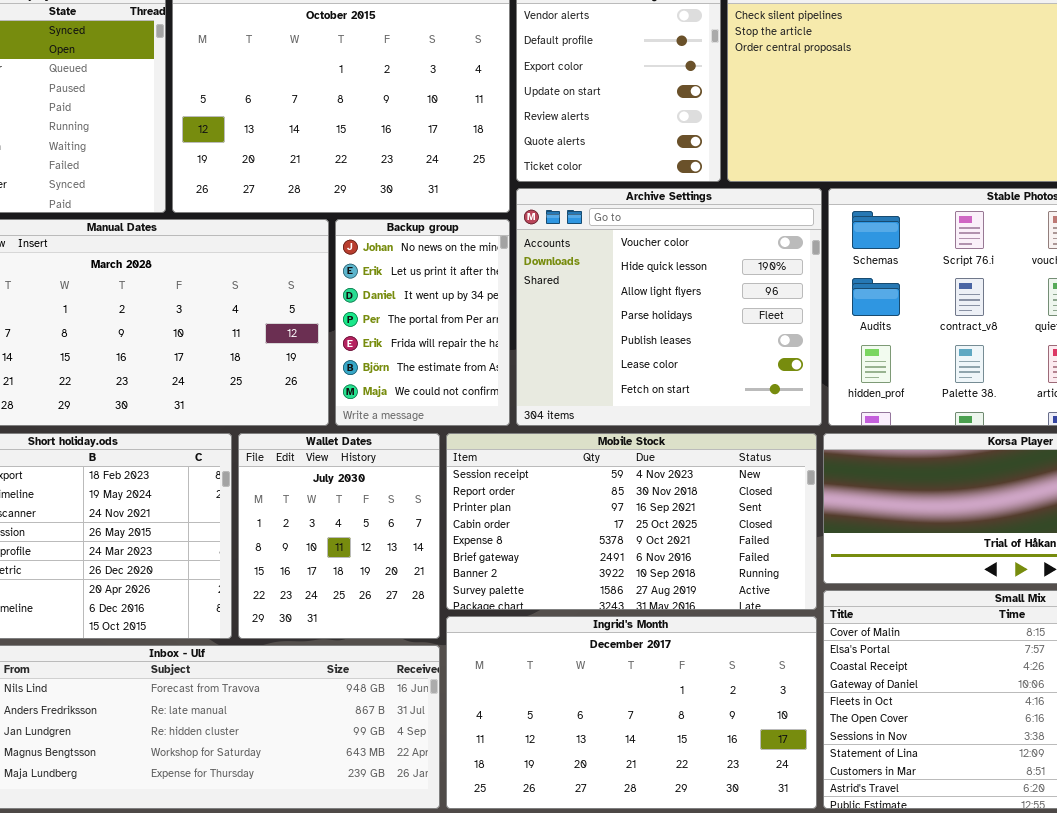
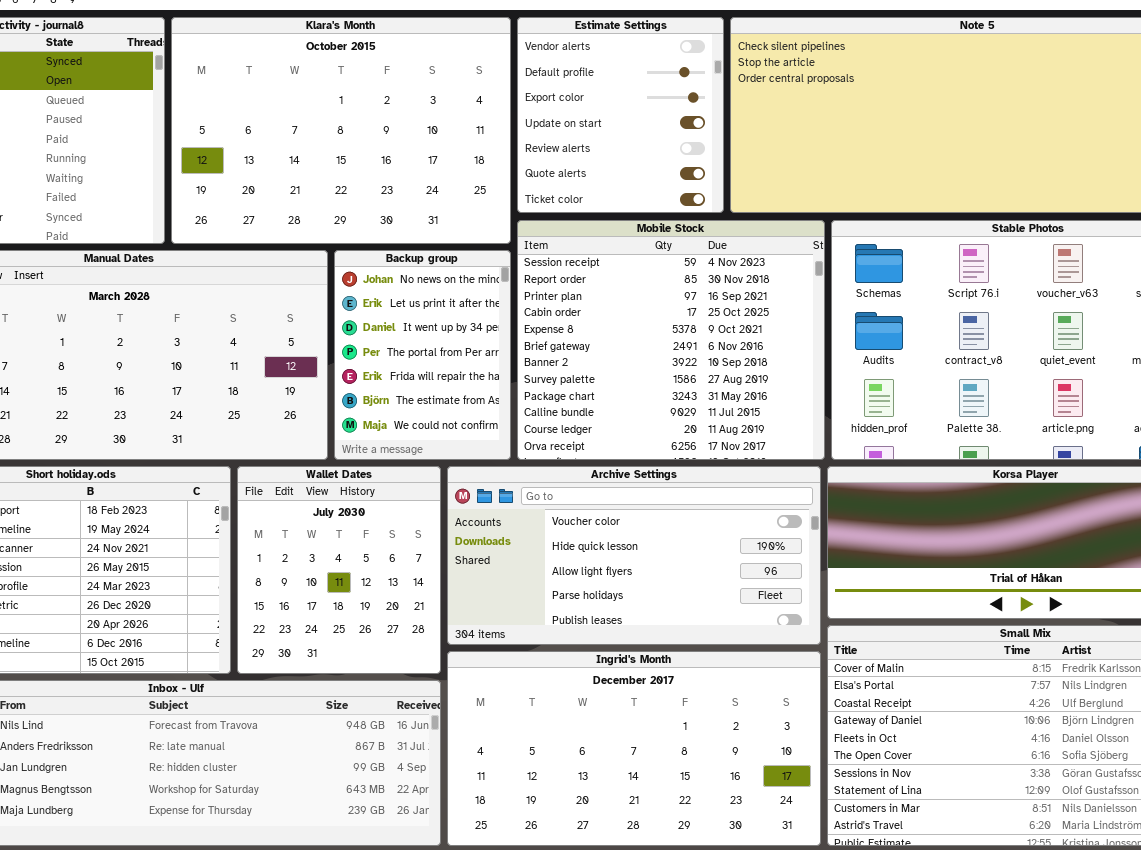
Archive Settings: [516,188,822,426] -> [447,466,821,645], moved, resized
Mobile Stock: [446,433,817,610] -> [517,220,825,460], moved, resized

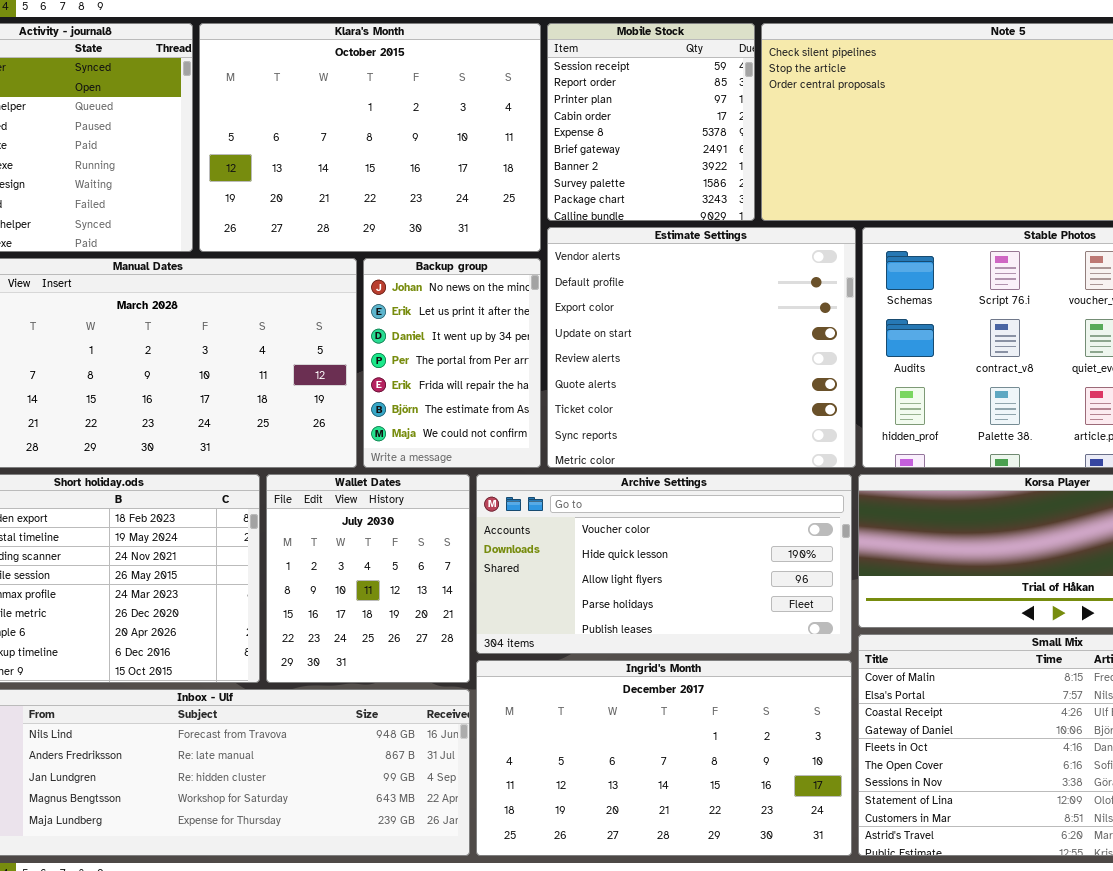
Estimate Settings: [517,17,724,213] -> [547,227,856,468], moved, resized
Mobile Stock: [517,220,825,460] -> [547,23,755,221], moved, resized

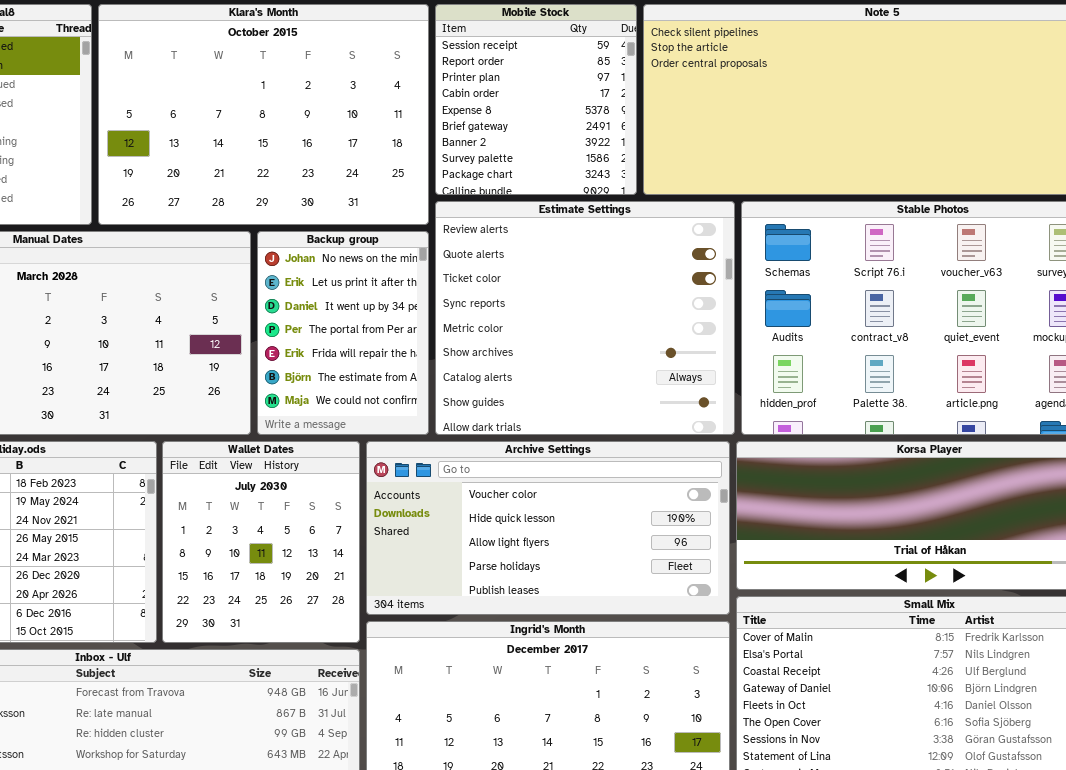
Estimate Settings: [547,227,856,468] -> [435,201,735,435], scrolled down 4 rows

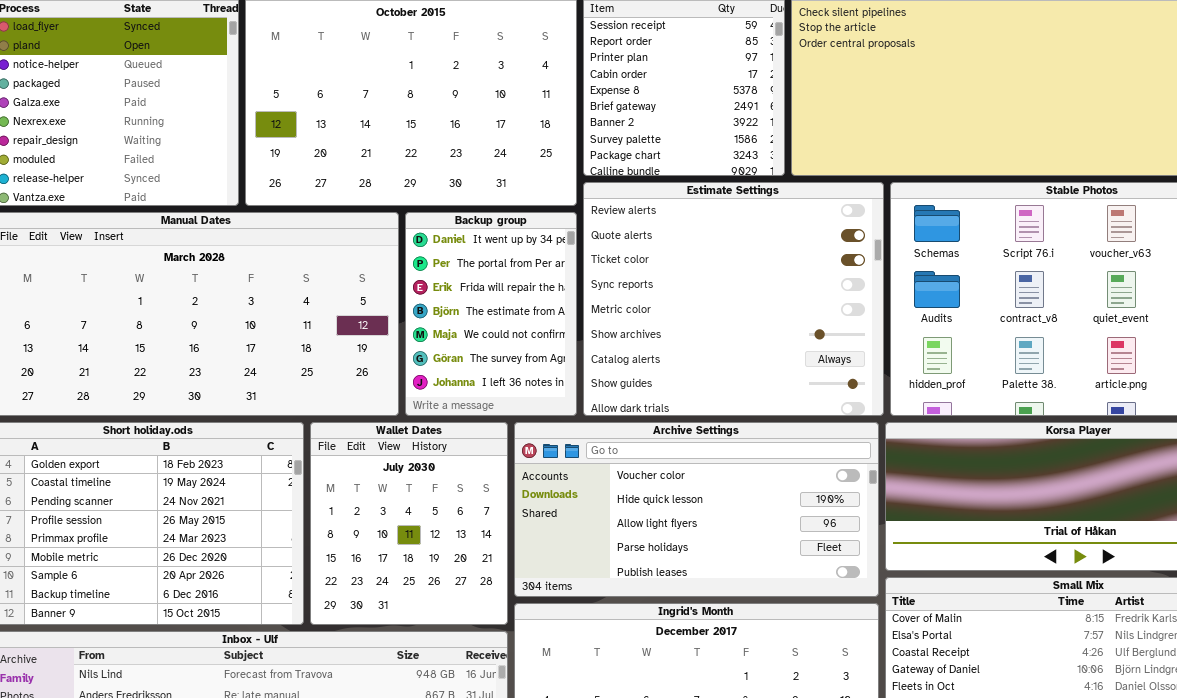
Backup group: [257,231,429,435] -> [405,212,577,416], scrolled down 2 rows

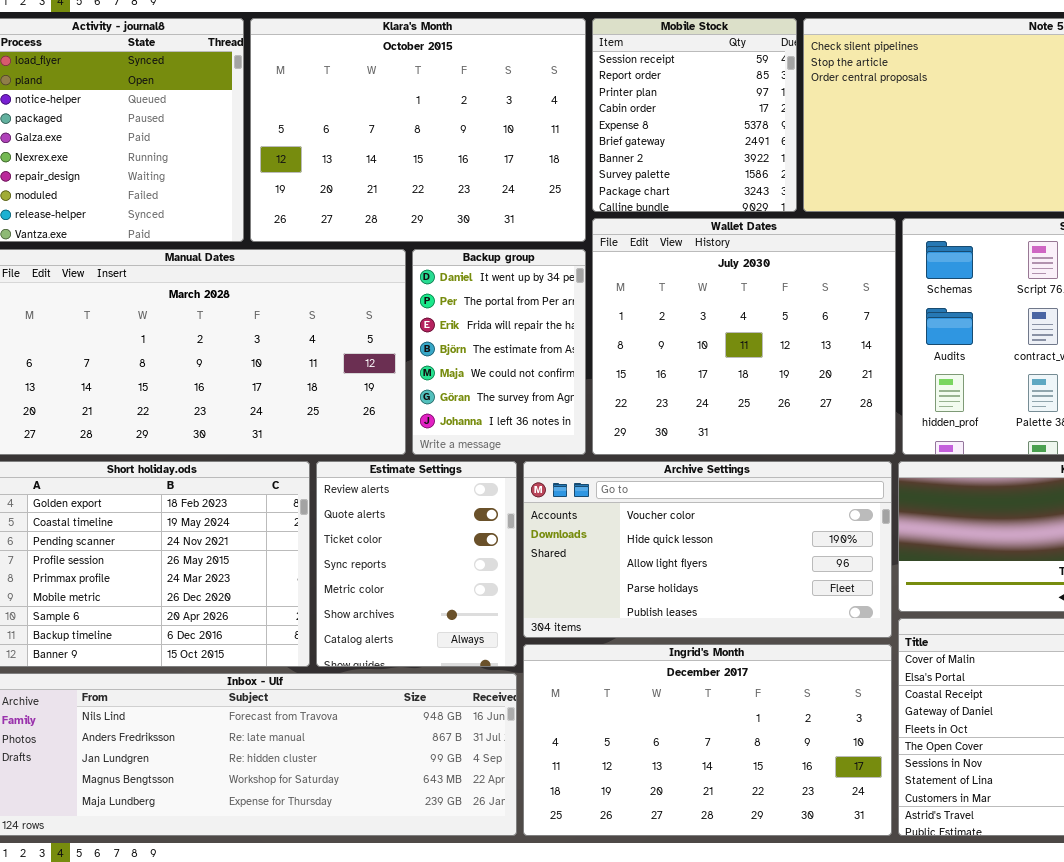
Estimate Settings: [583,182,884,416] -> [316,461,517,667], moved, resized
Wallet Dates: [310,422,508,625] -> [592,218,896,455], moved, resized

